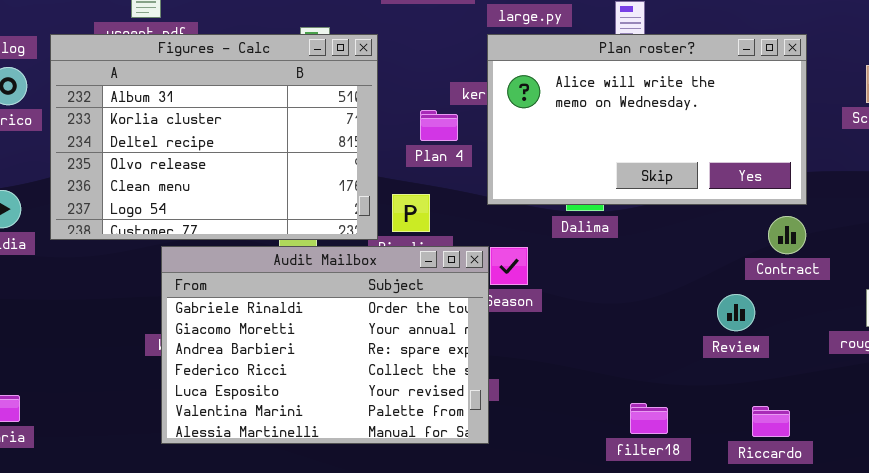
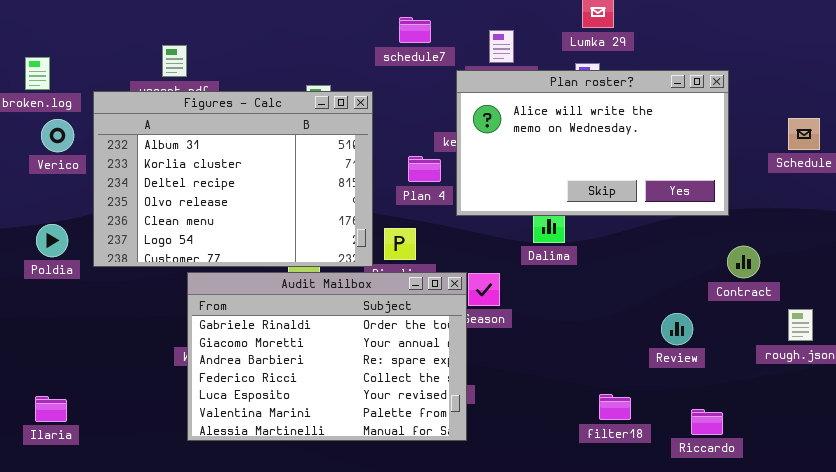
Plan roster?: [487,34,807,205] -> [456,70,729,216], moved
Contract: [768,216,806,254] -> [727,246,760,278], moved
filter18: [630,403,668,434] -> [599,394,631,420], moved

